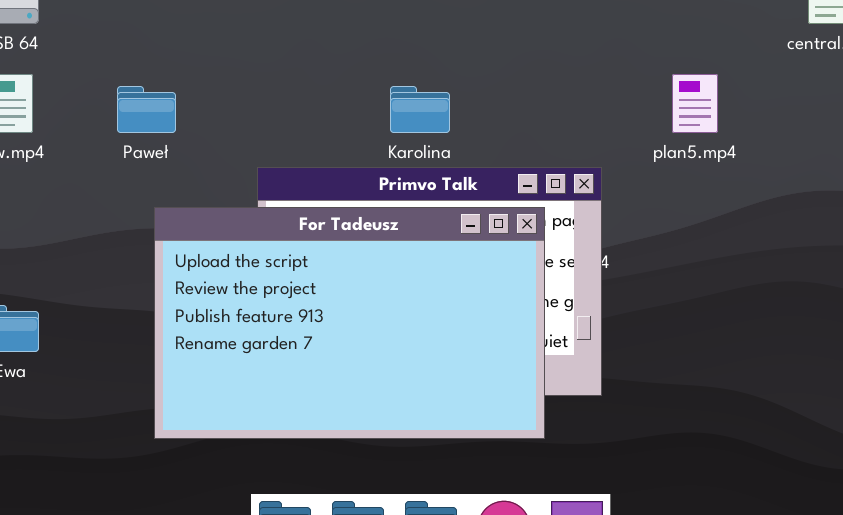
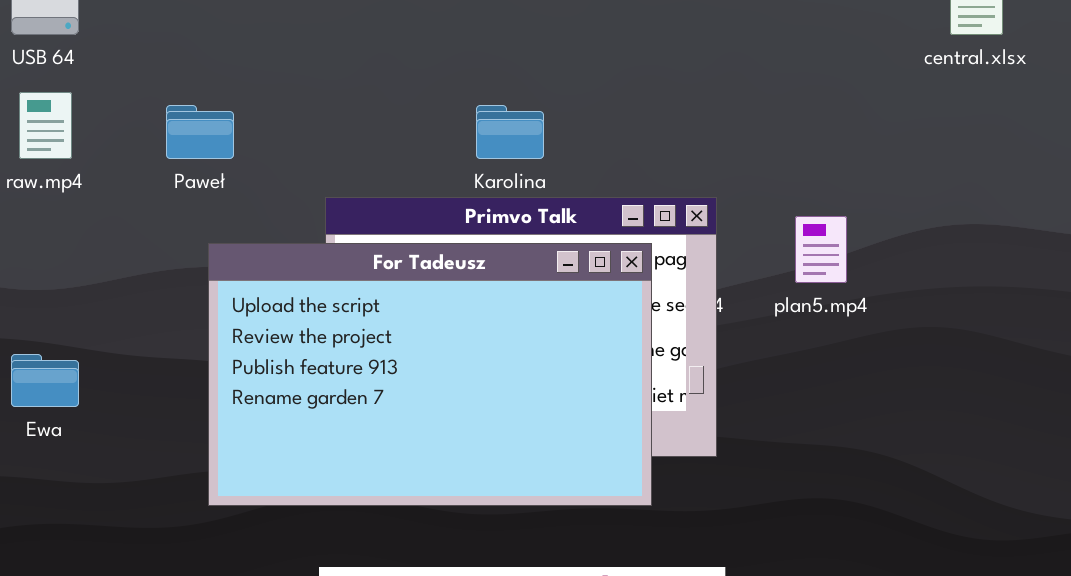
plan5.mp4: [672,74,718,133] -> [795,216,847,283], moved

